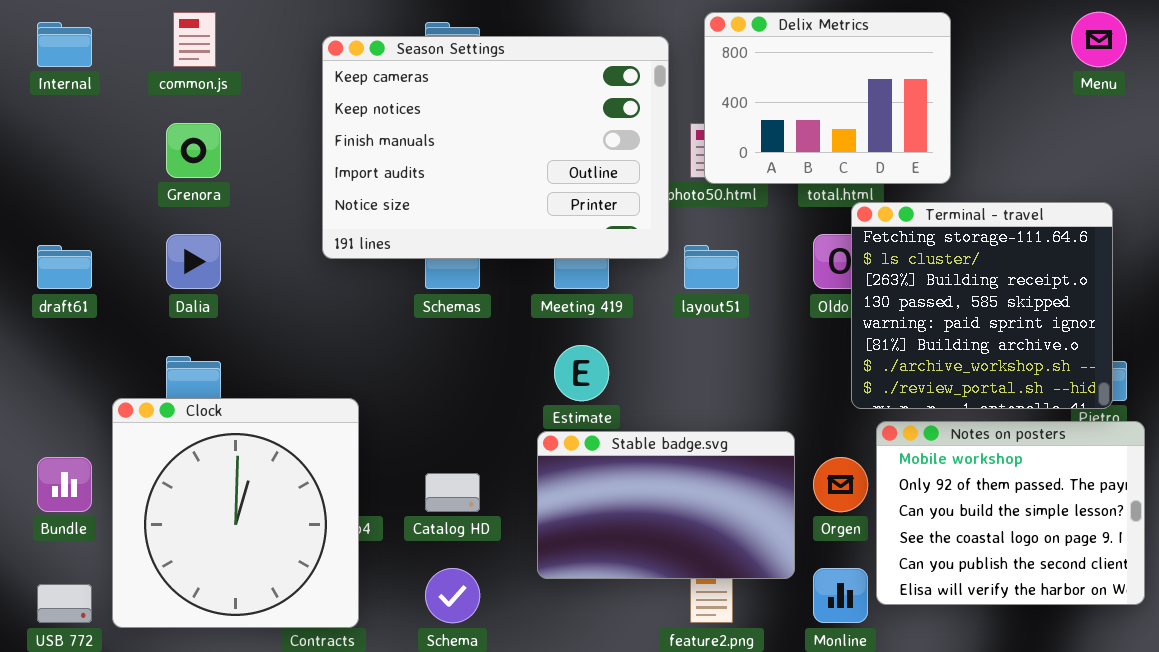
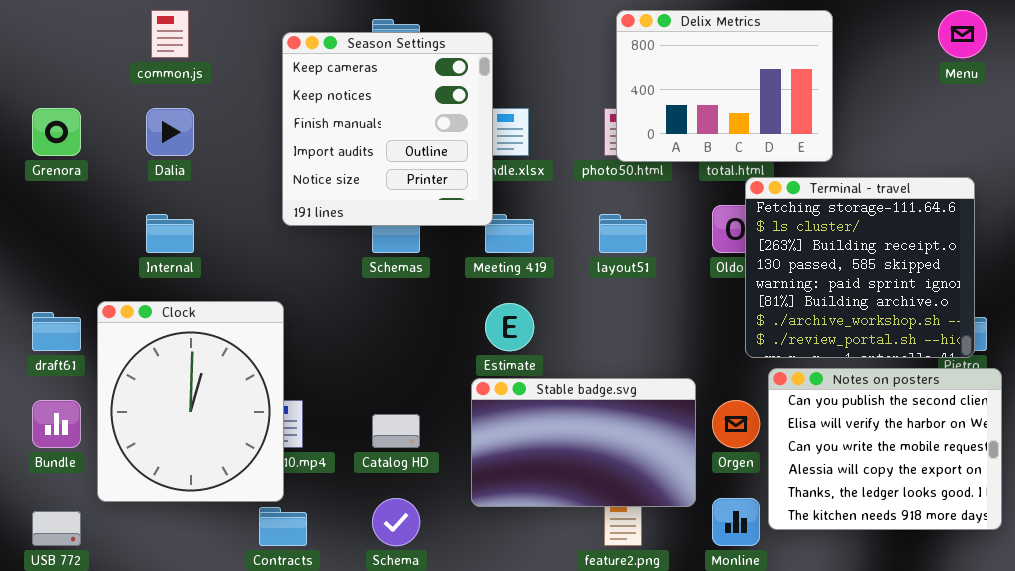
Internal: [37,22,92,67] -> [146,214,194,253], moved
Season Settings: [322,36,669,259] -> [282,32,493,226], resized
Grenora: [166,123,221,178] -> [32,108,81,156], moved
Dalia: [166,234,221,289] -> [146,108,194,156], moved
draft61: [37,245,92,289] -> [32,312,81,351], moved
Clock: [112,398,359,628] -> [97,301,284,502], moved, resized
Notes on posters: [876,421,1145,605] -> [768,368,1002,530], scrolled down 4 rows

